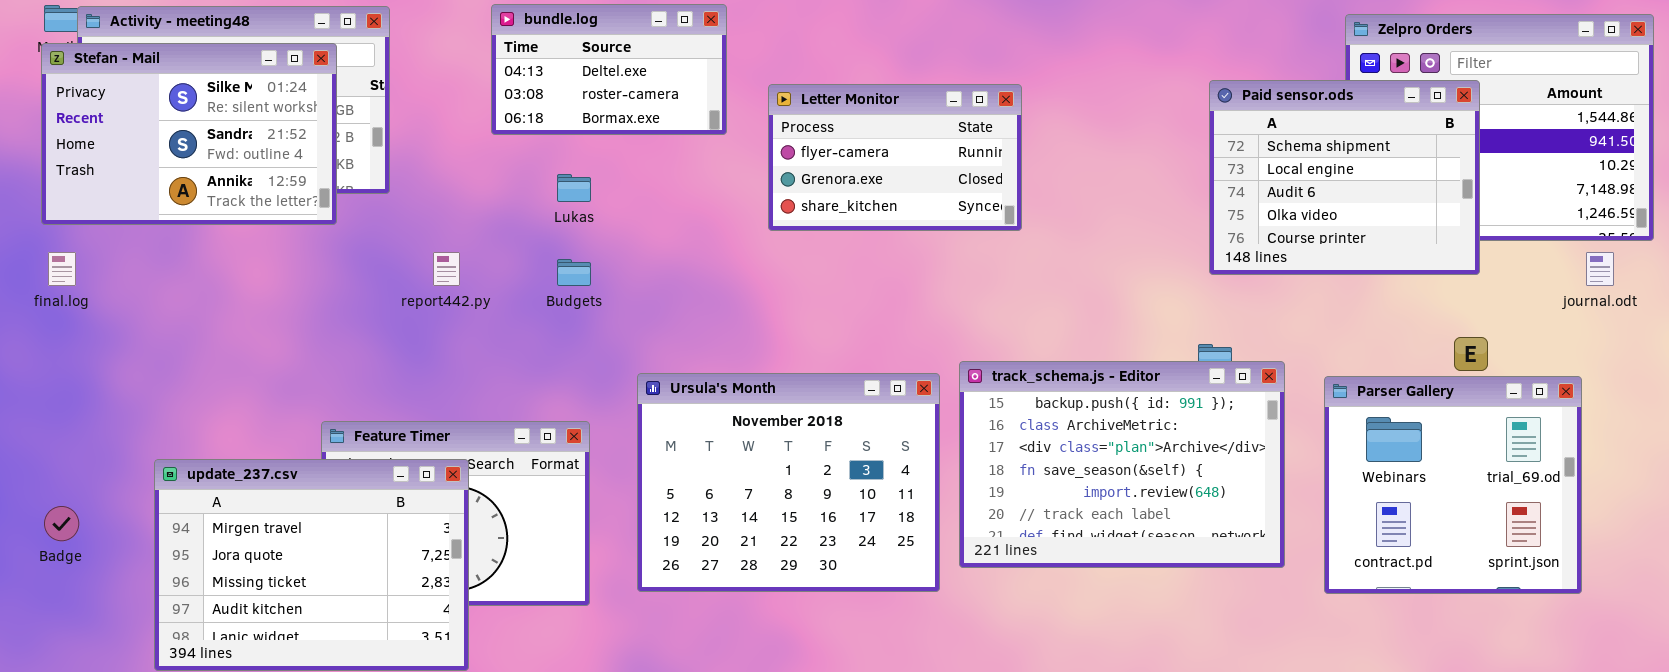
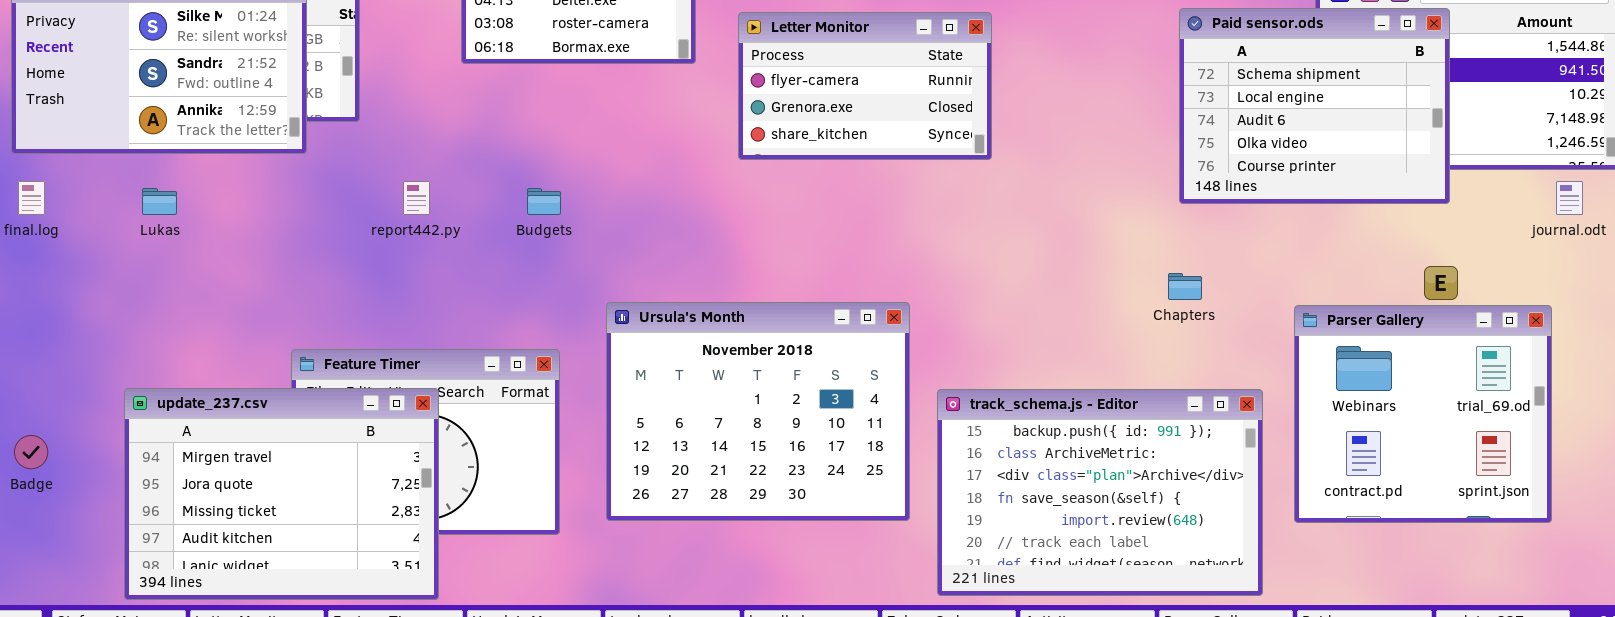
Lukas: [557,174,591,202] -> [142,188,177,215], moved
track_schema.js - Editor: [959,361,1285,568] -> [937,389,1263,596], moved

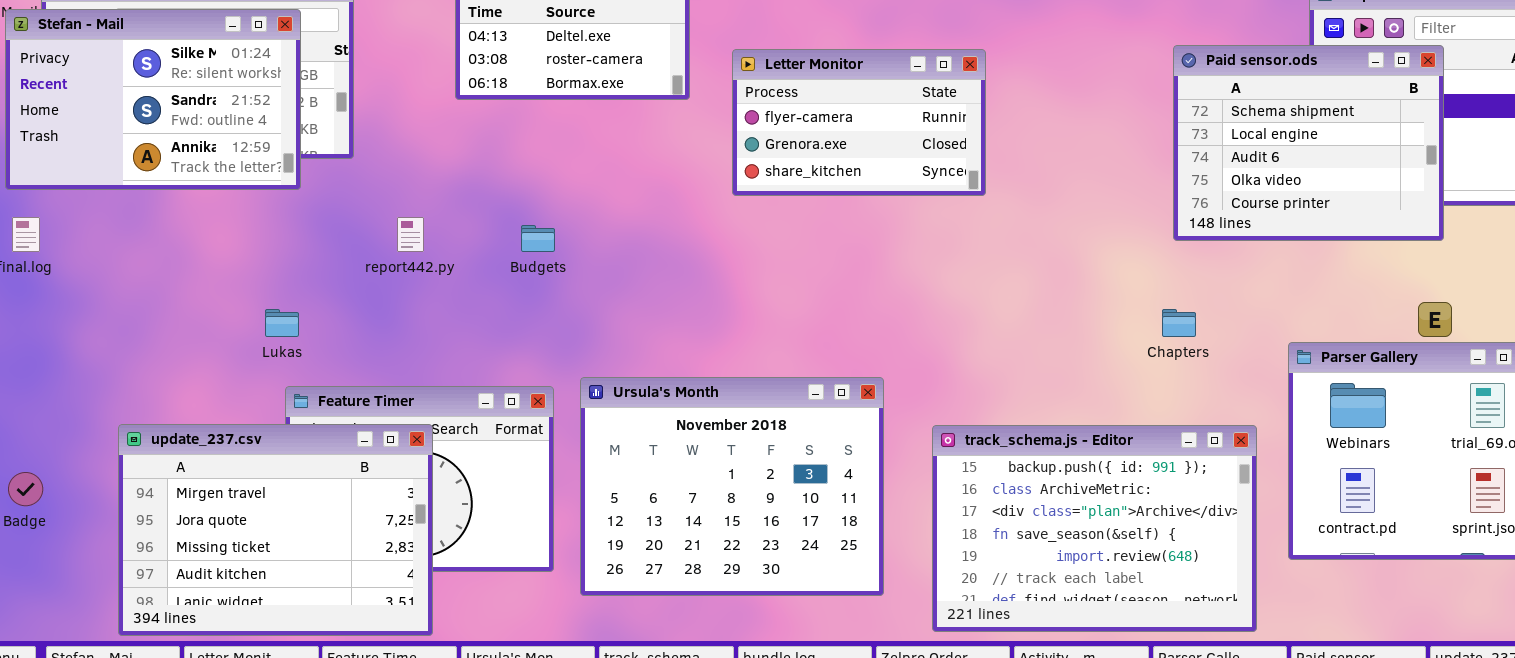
Lukas: [142,188,177,215] -> [265,309,299,337], moved
Ursula's Month: [606,302,910,521] -> [580,377,884,596], moved

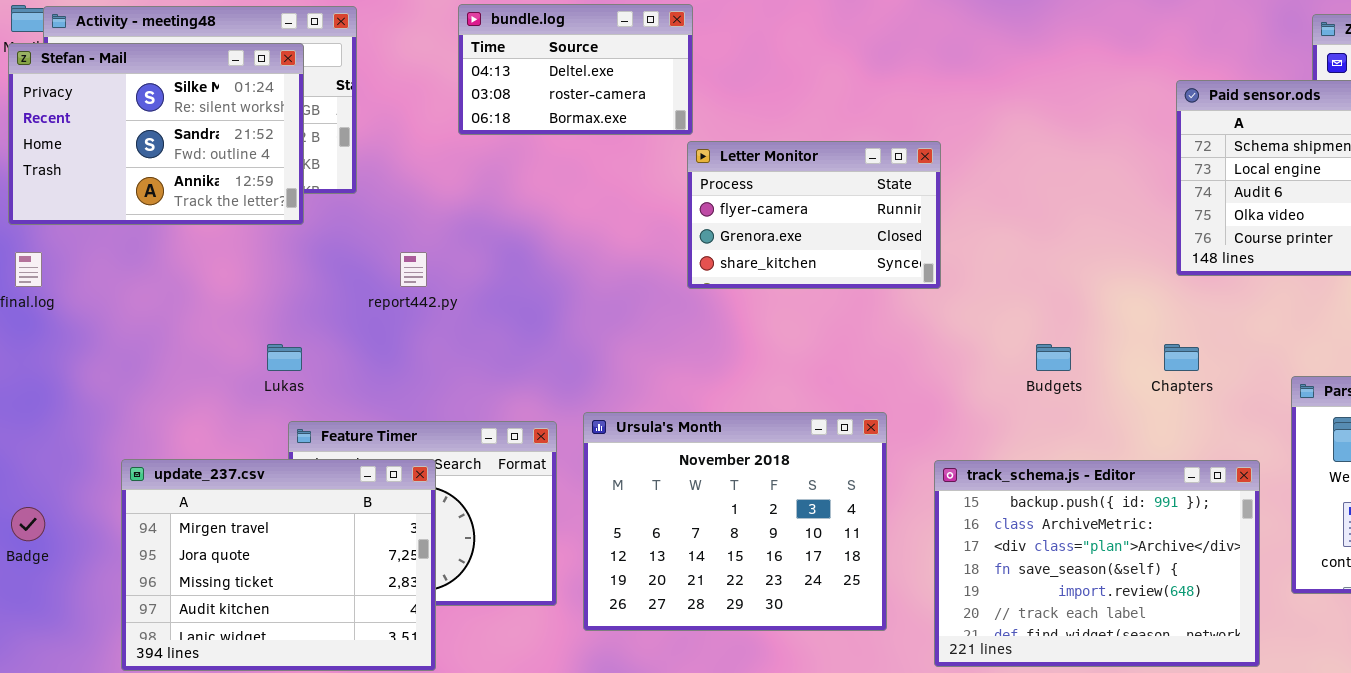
Letter Monitor: [732,49,986,196] -> [687,141,941,289], moved
Budgets: [521,225,555,252] -> [1036,344,1071,371], moved

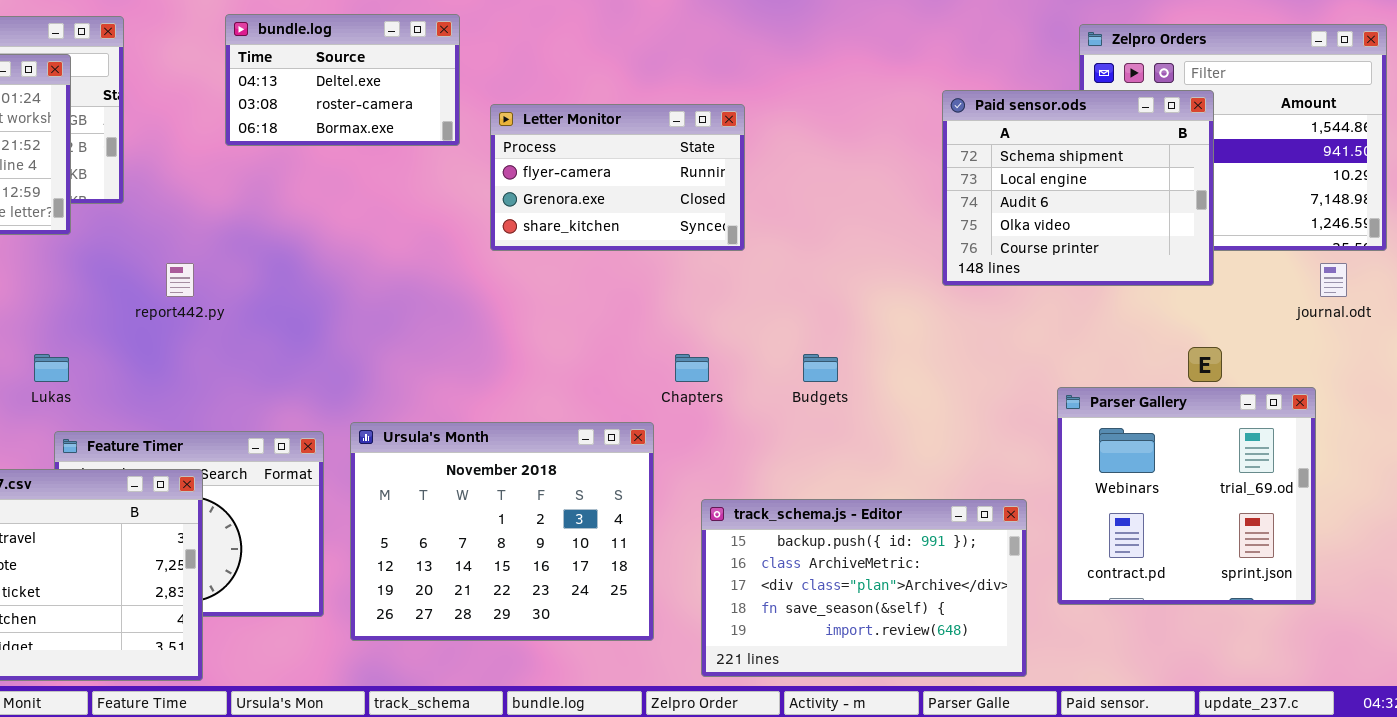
Letter Monitor: [687,141,941,289] -> [490,104,745,251], moved
Chapters: [1164,344,1199,371] -> [675,354,709,382], moved
track_schema.js - Editor: [934,460,1260,667] -> [701,499,1027,677], resized

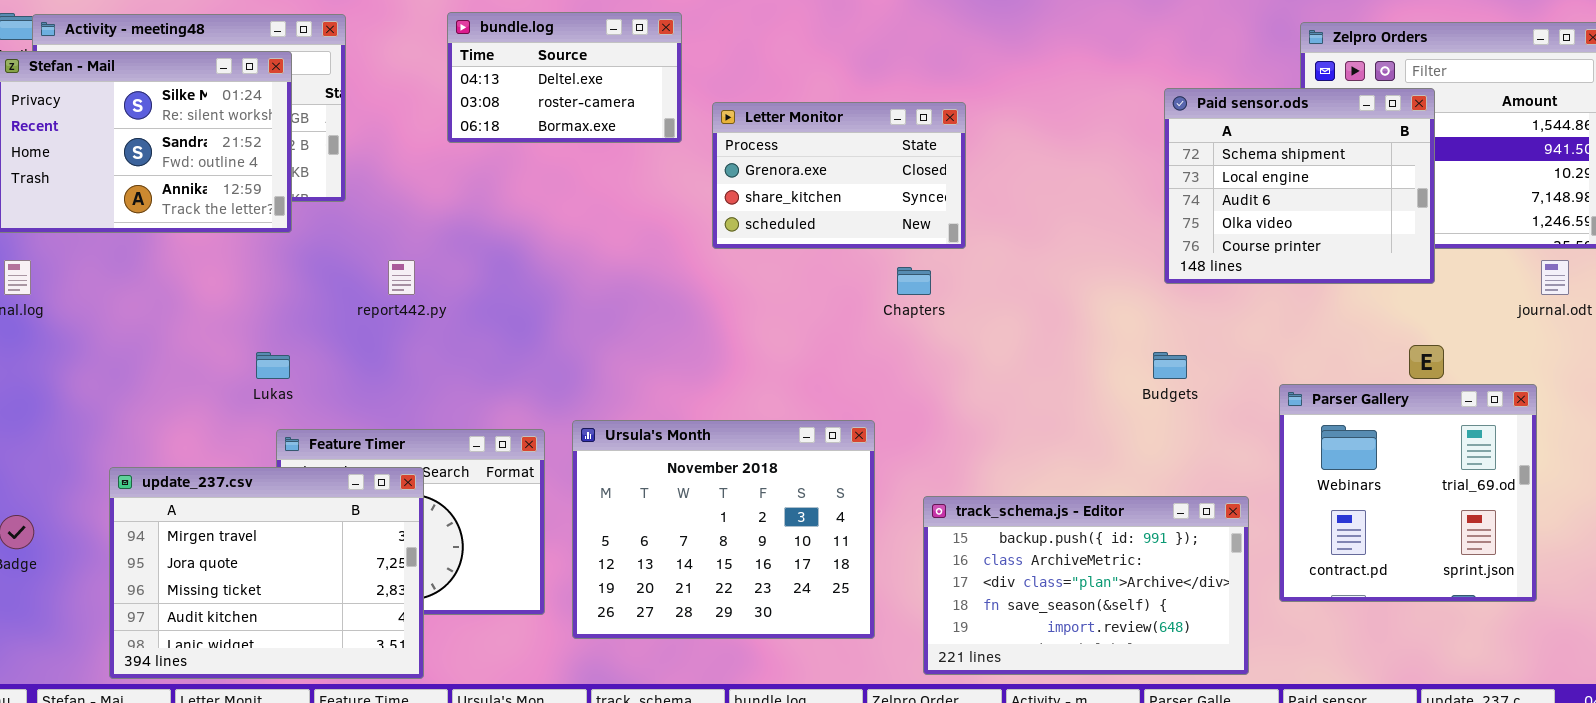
Letter Monitor: [490,104,745,251] -> [712,102,966,249], scrolled down 1 row
Chapters: [675,354,709,382] -> [897,267,931,295], moved
Budgets: [803,354,838,382] -> [1153,352,1187,379], moved

